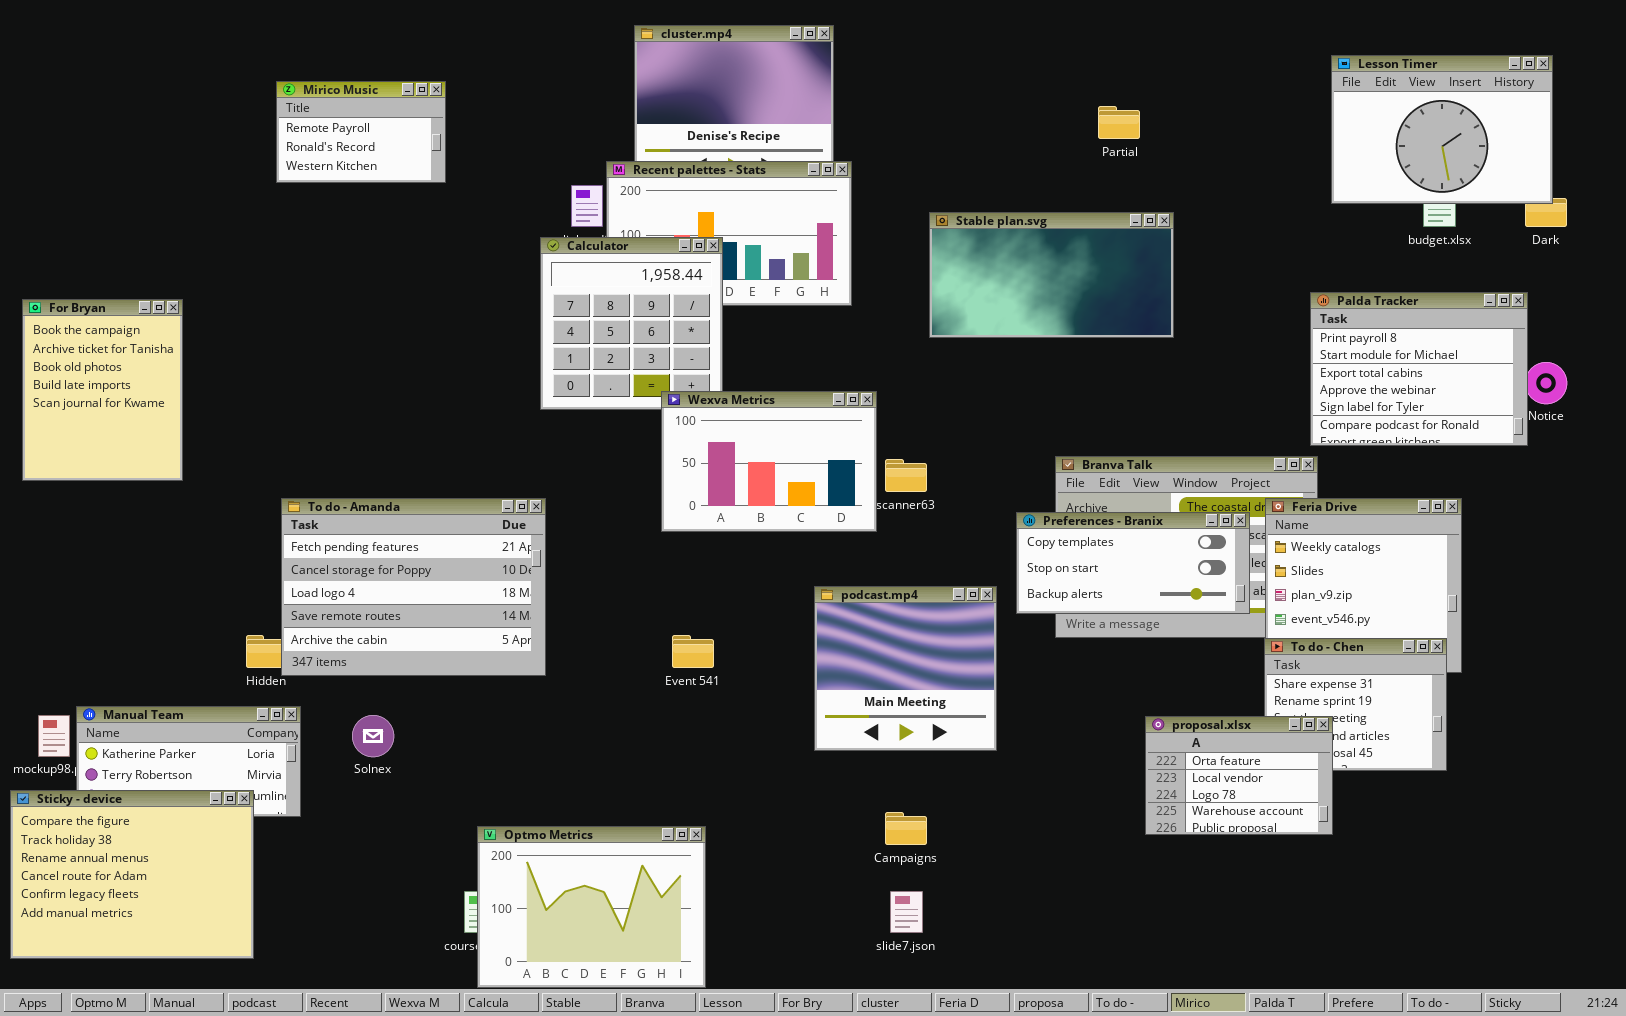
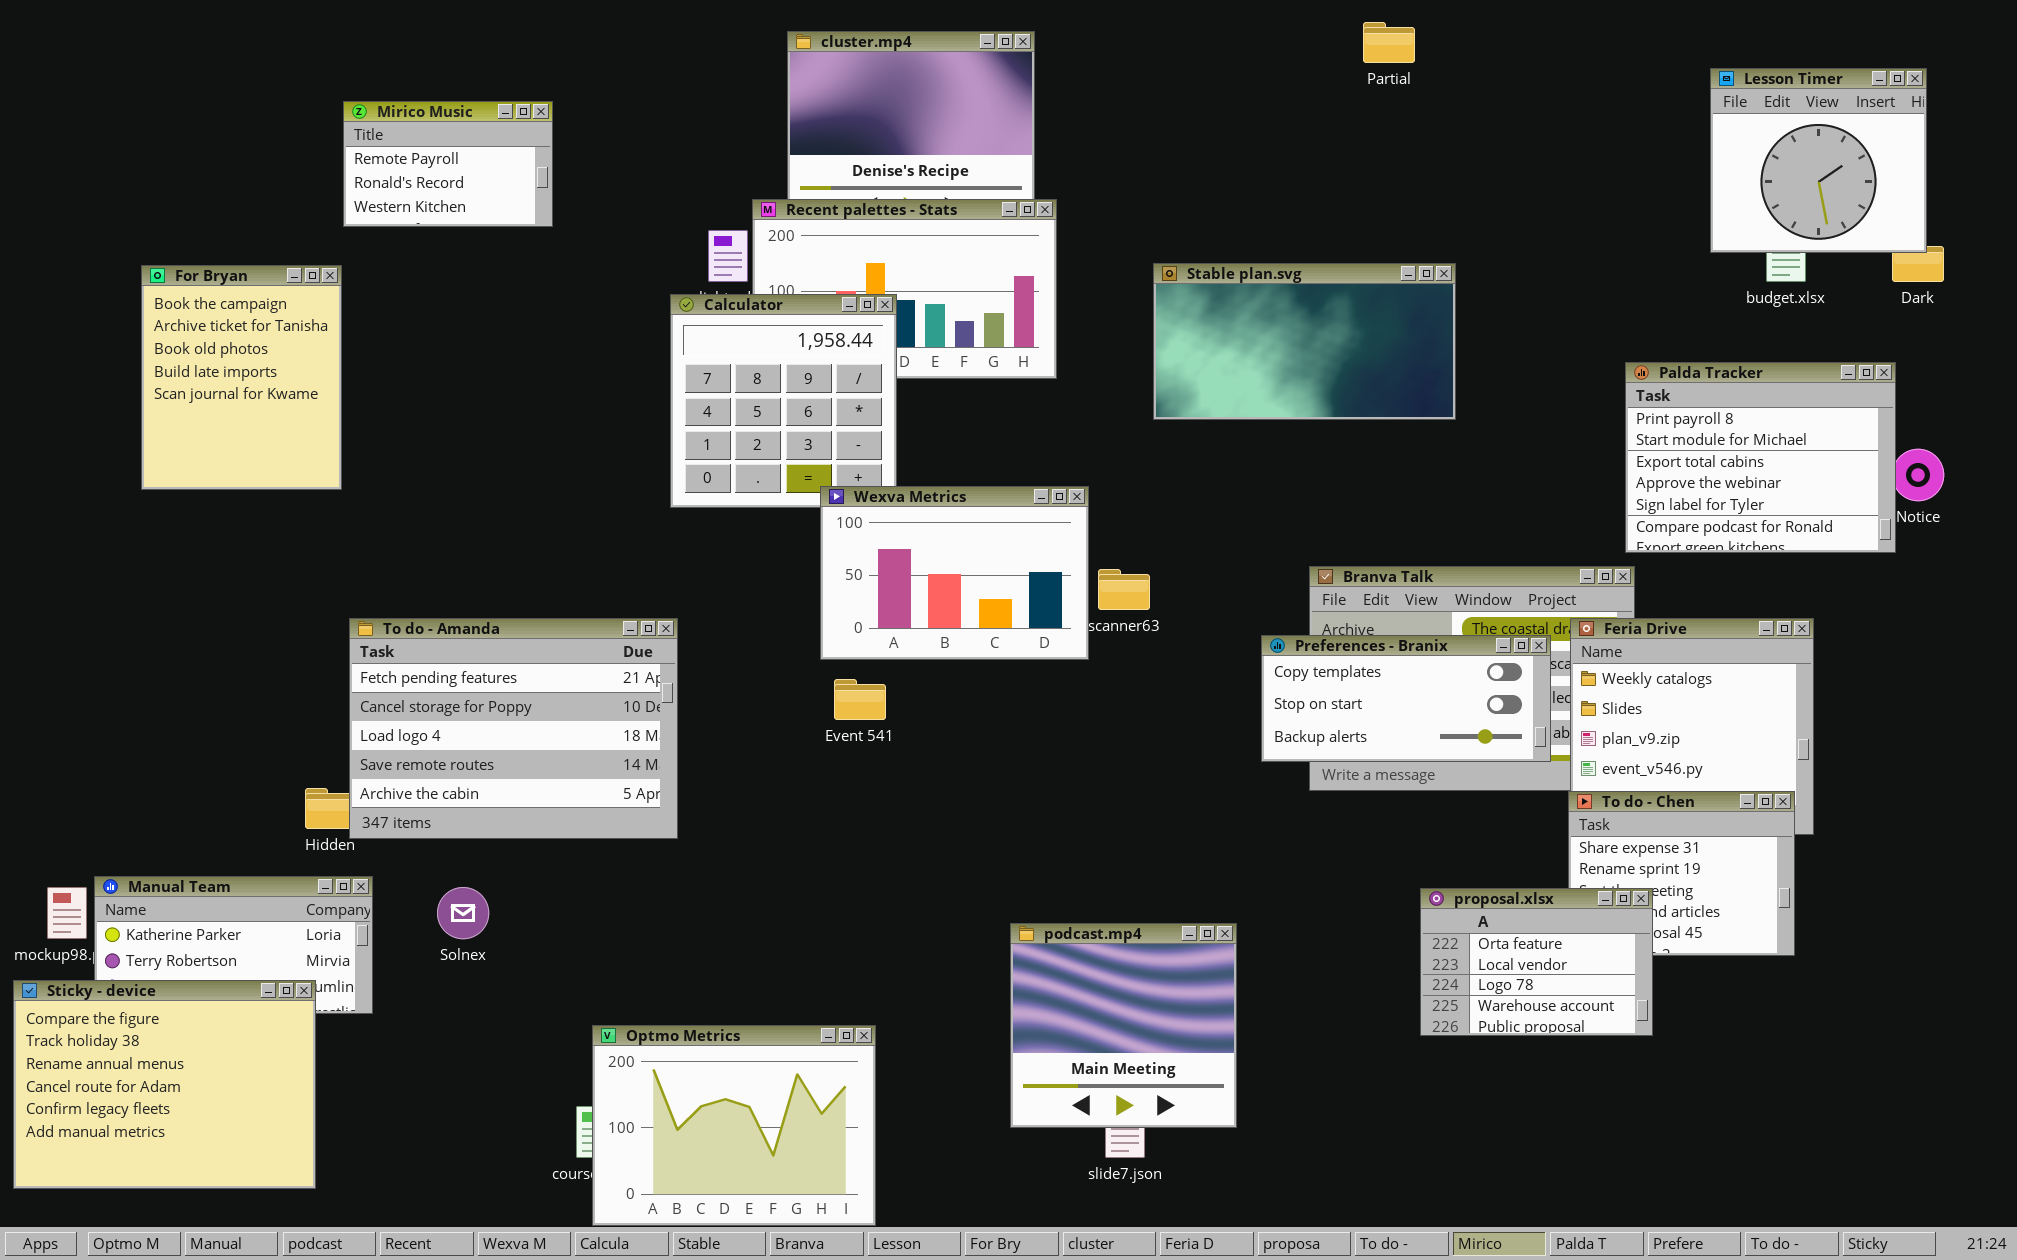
Lesson Timer: [1331,55,1553,204] -> [1710,68,1927,253], resized
Partial: [1098,106,1140,139] -> [1363,22,1415,63], moved
For Bryan: [22,299,183,481] -> [141,265,342,490], moved
podcast.mp4: [814,586,997,751] -> [1010,923,1237,1128], moved
Event 541: [672,635,714,668] -> [834,679,886,720], moved

